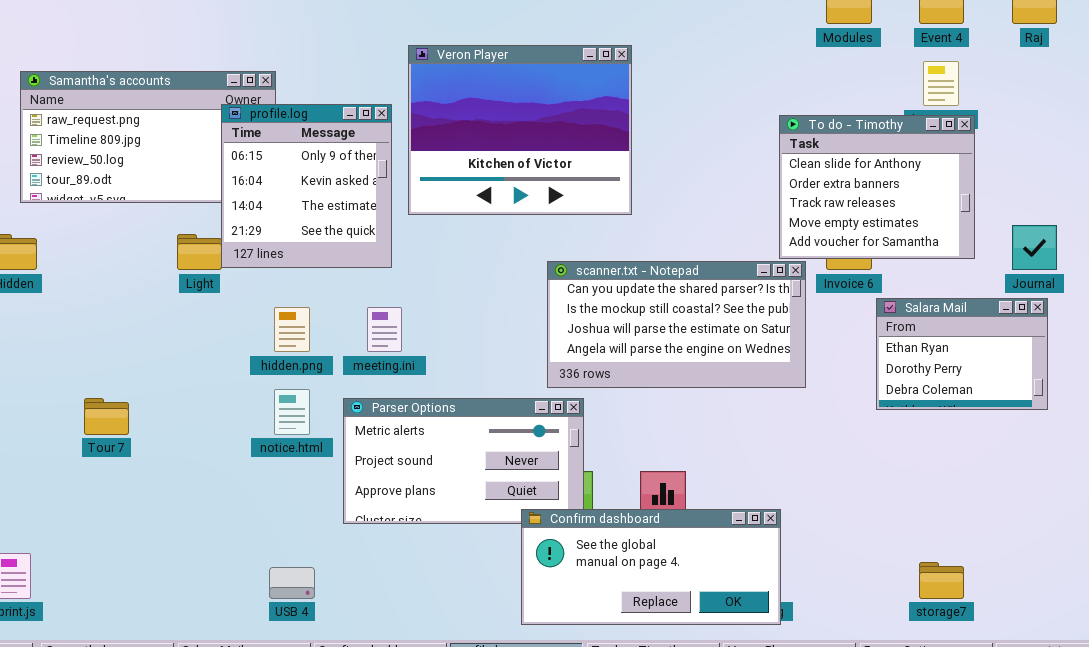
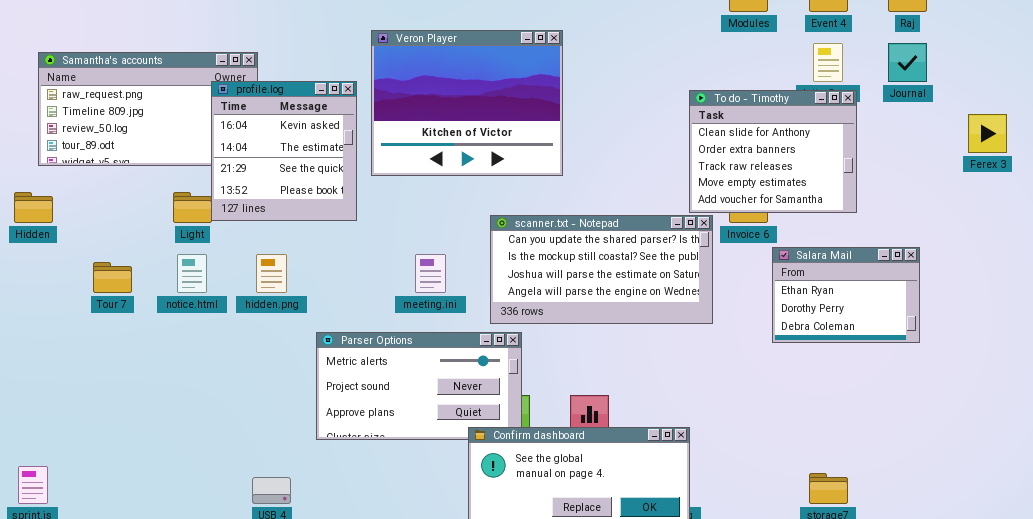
profile.log: [221,104,392,268] -> [211,81,357,221], scrolled down 1 row
Journal: [1012,225,1057,270] -> [888,43,927,82], moved
meeting.ini: [367,307,402,352] -> [415,254,446,293], moved
notice.html: [274,389,310,435] -> [177,254,207,293], moved
Tour 7: [84,398,129,435] -> [93,262,132,293], moved

